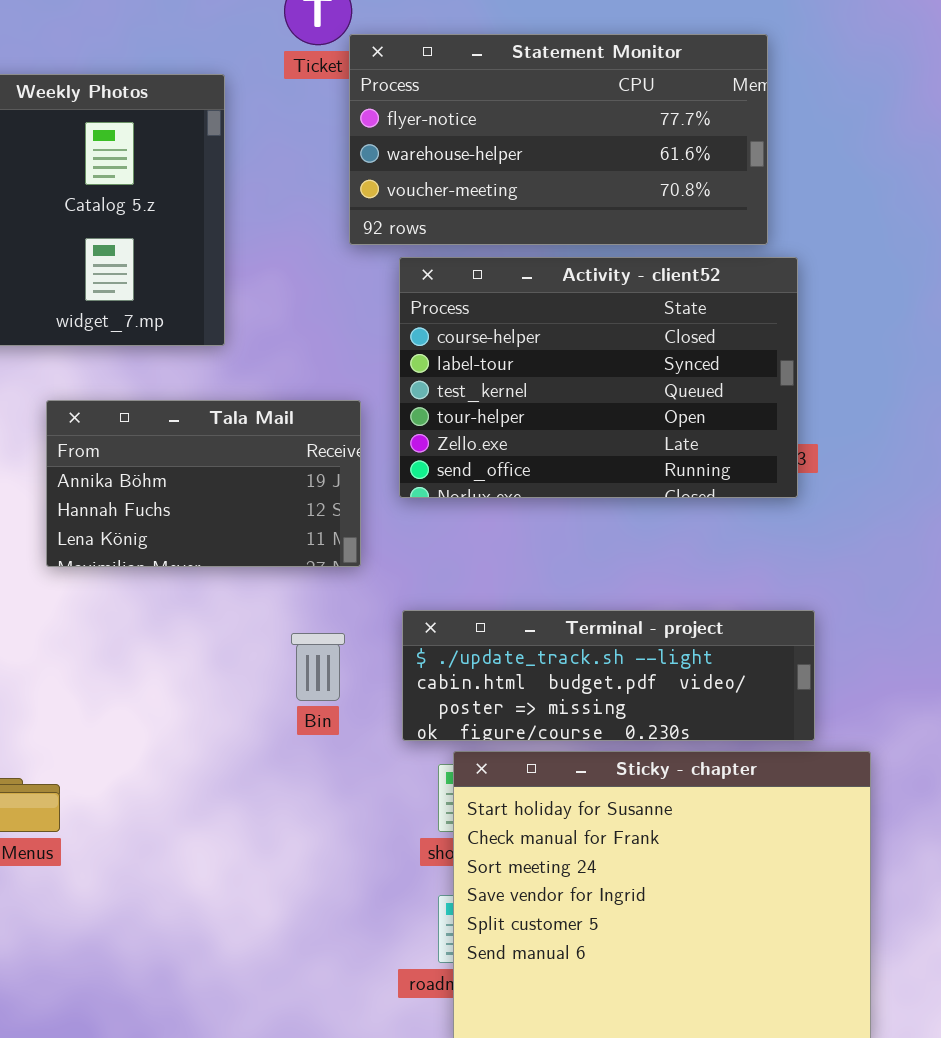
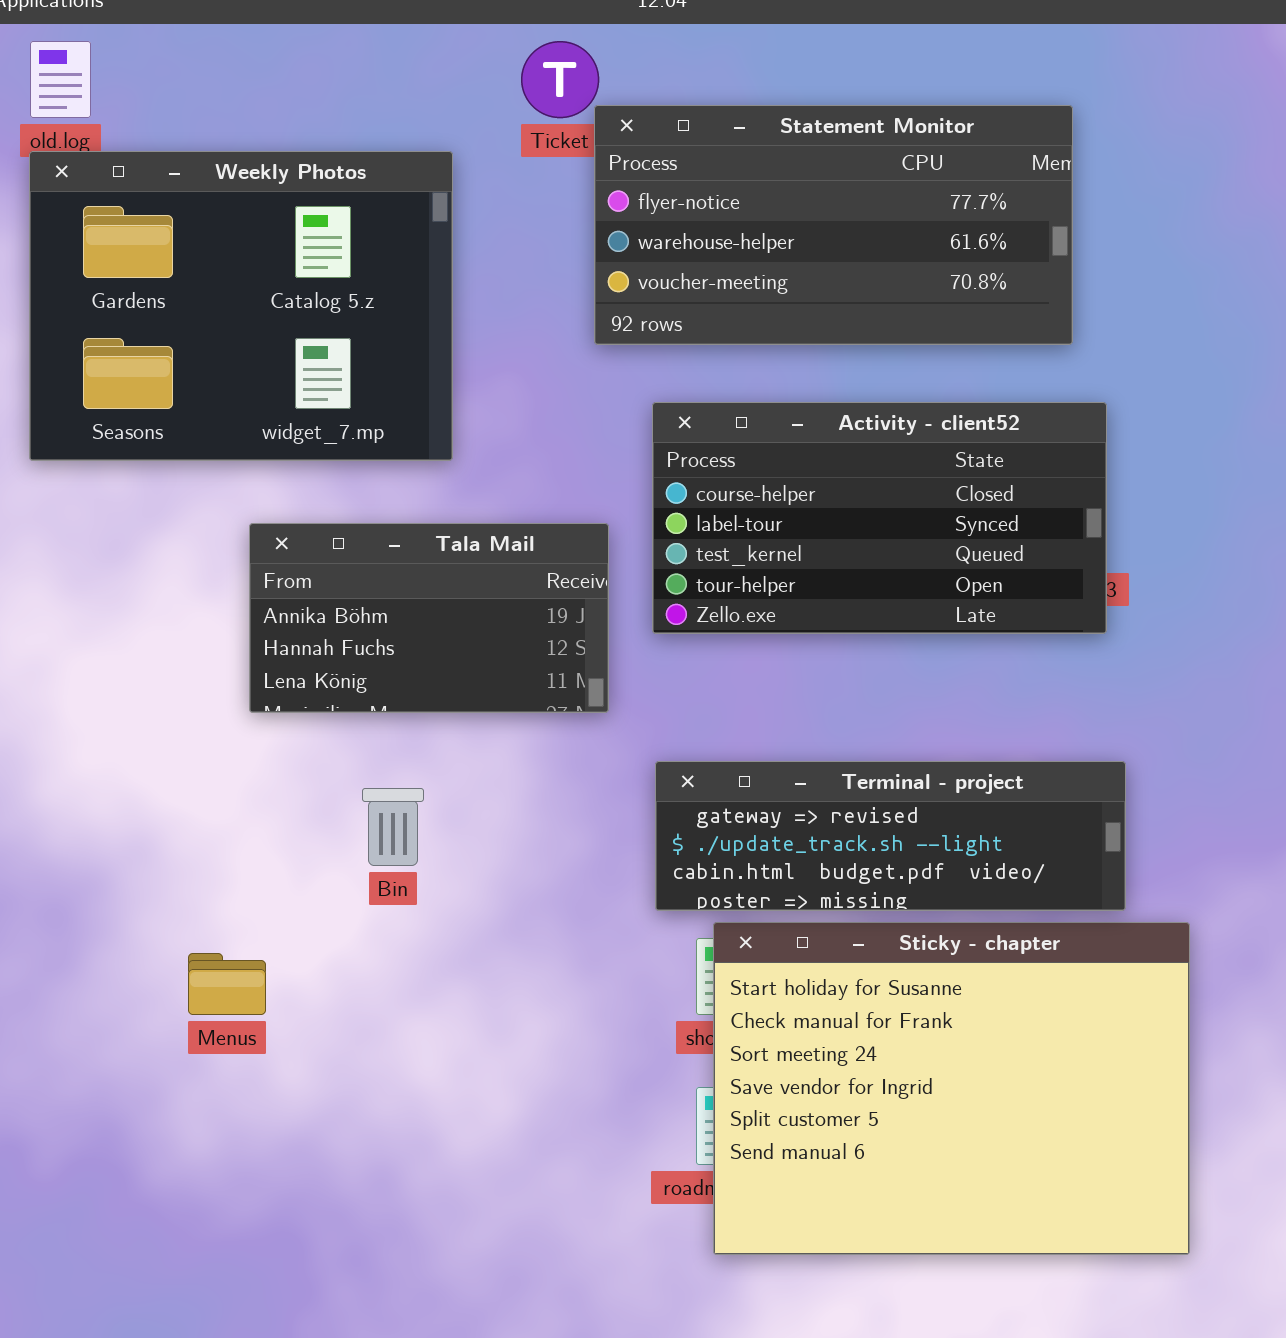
Activity - client52: [399,257,798,498] -> [652,402,1107,634], resized
Terminal - project: [402,610,815,741] -> [655,761,1126,911], scrolled up 1 row
Bin: [291,633,345,701] -> [362,788,424,866], moved

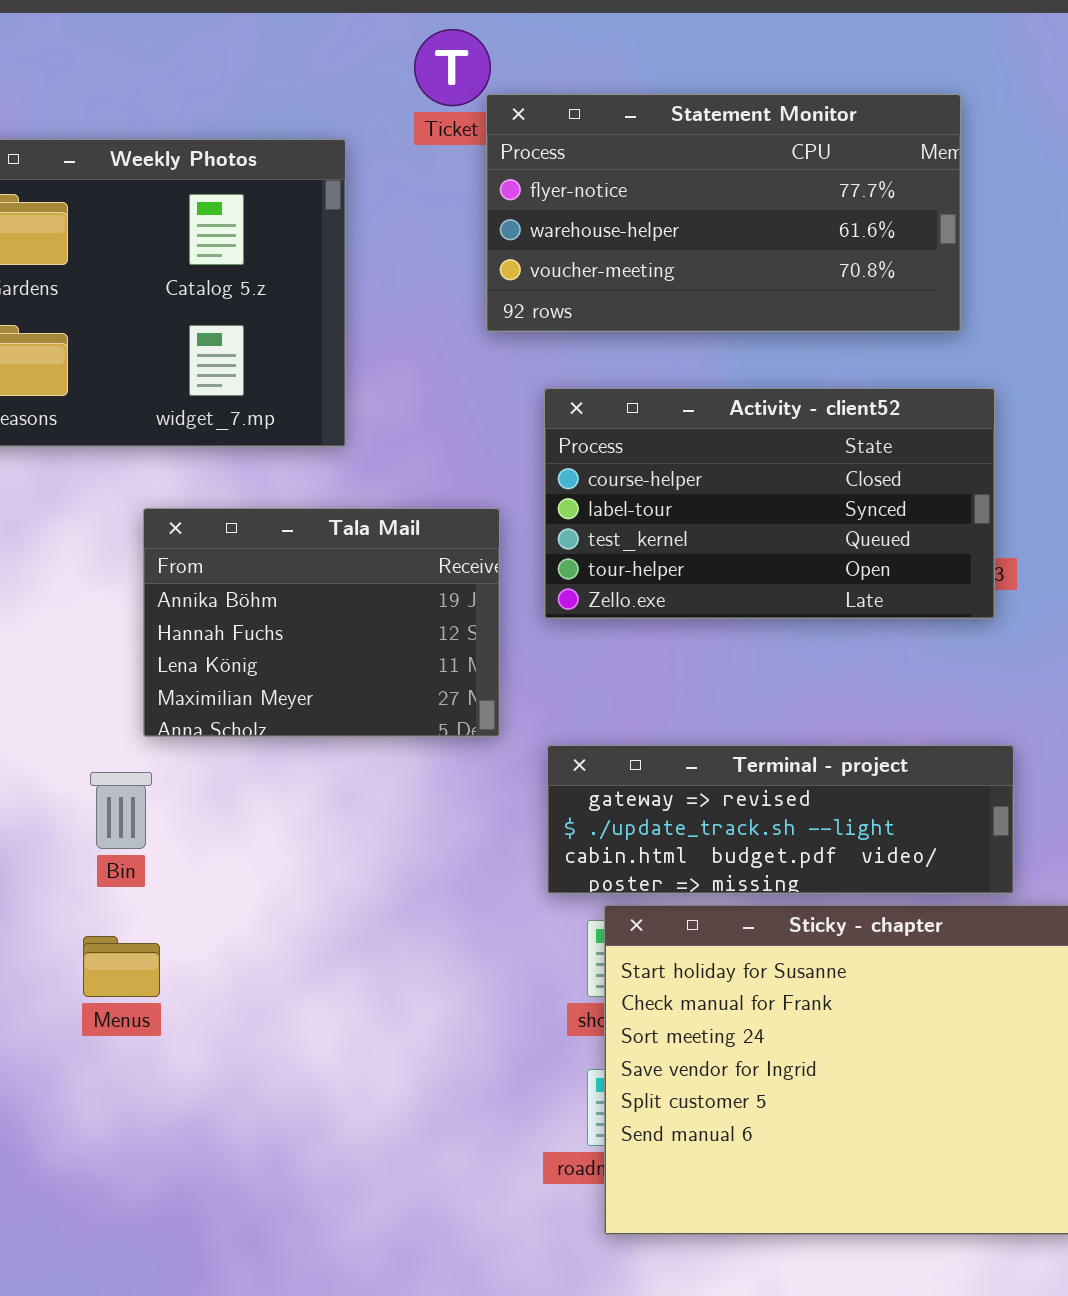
Tala Mail: [249,523,609,713] -> [143,508,500,737], resized
Bin: [362,788,424,866] -> [90,772,152,849], moved

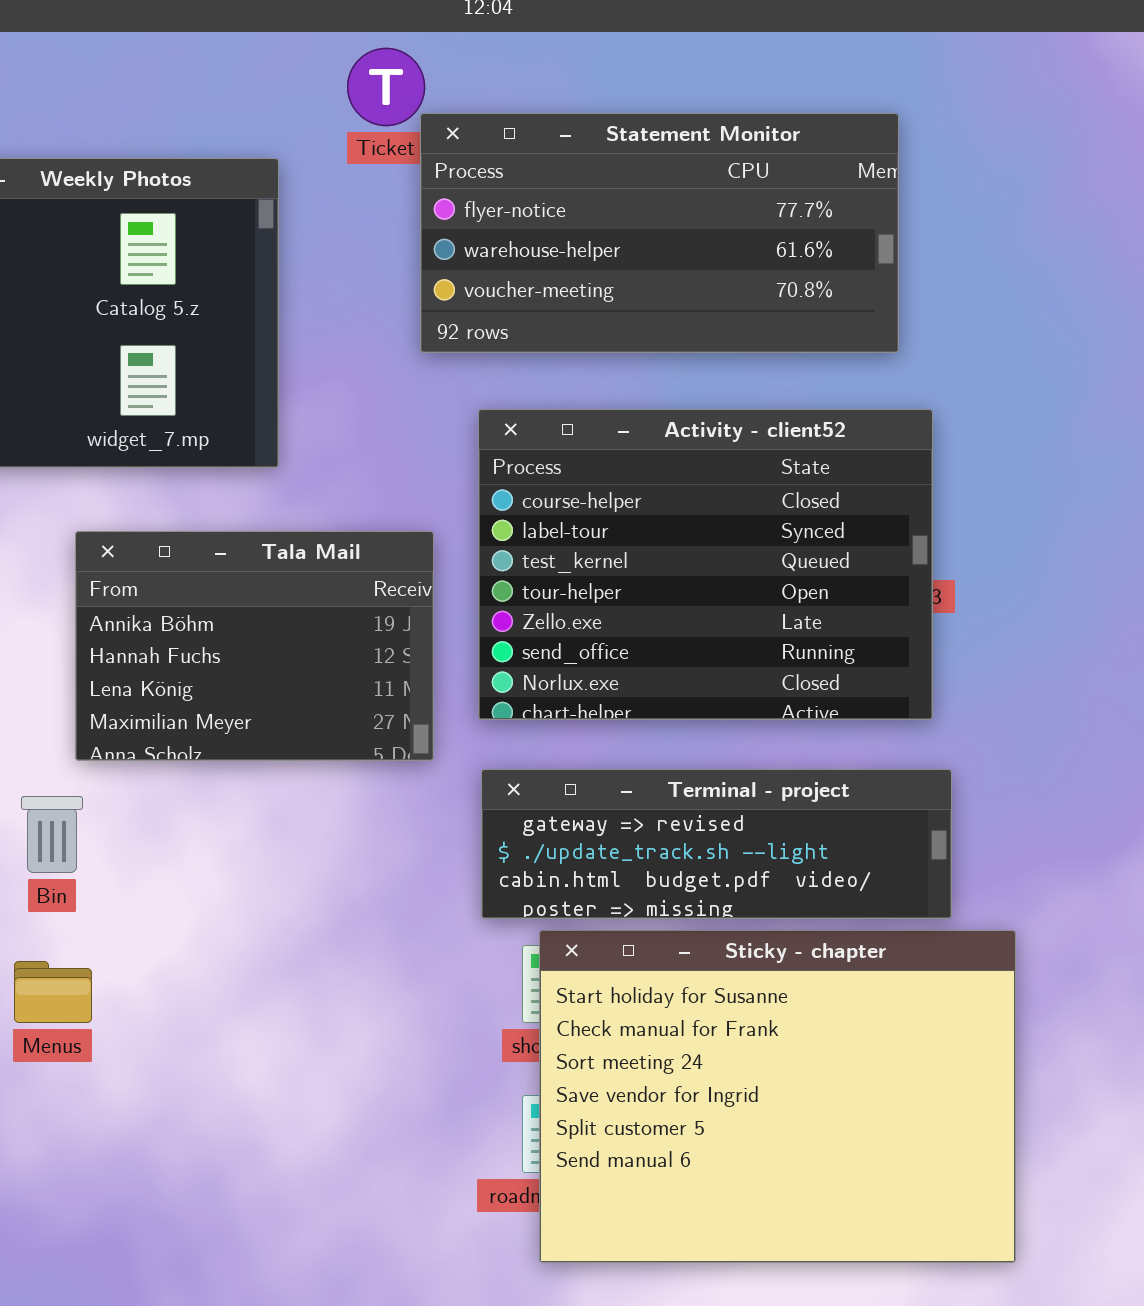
Activity - client52: [544,388,995,619] -> [478,409,933,720], resized

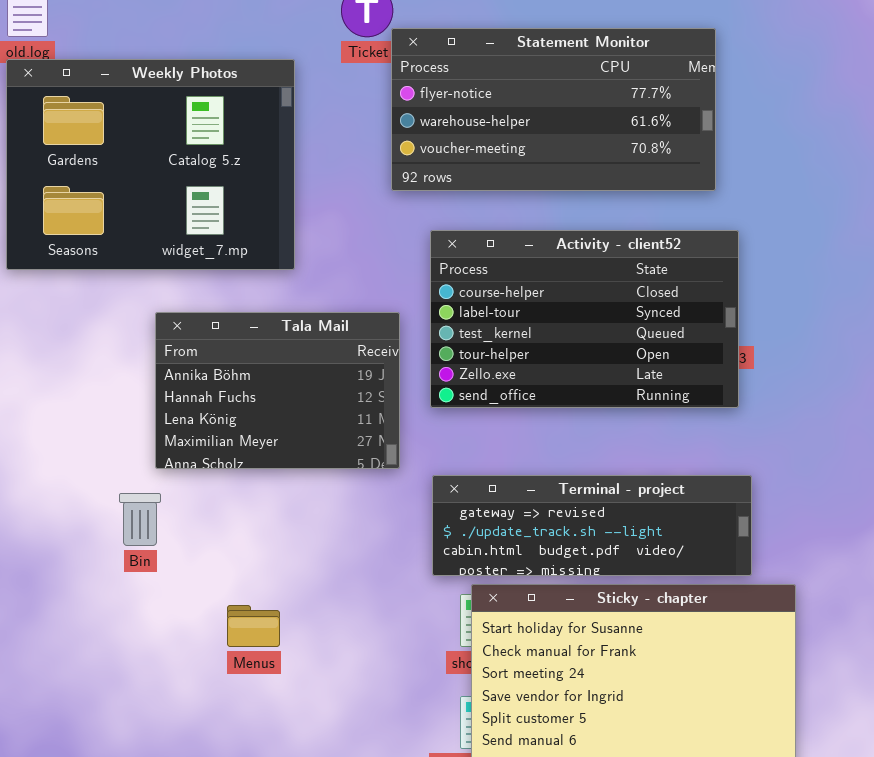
Activity - client52: [478,409,933,720] -> [430,230,739,408], resized
Menus: [14,961,92,1023] -> [227,605,280,647], moved

